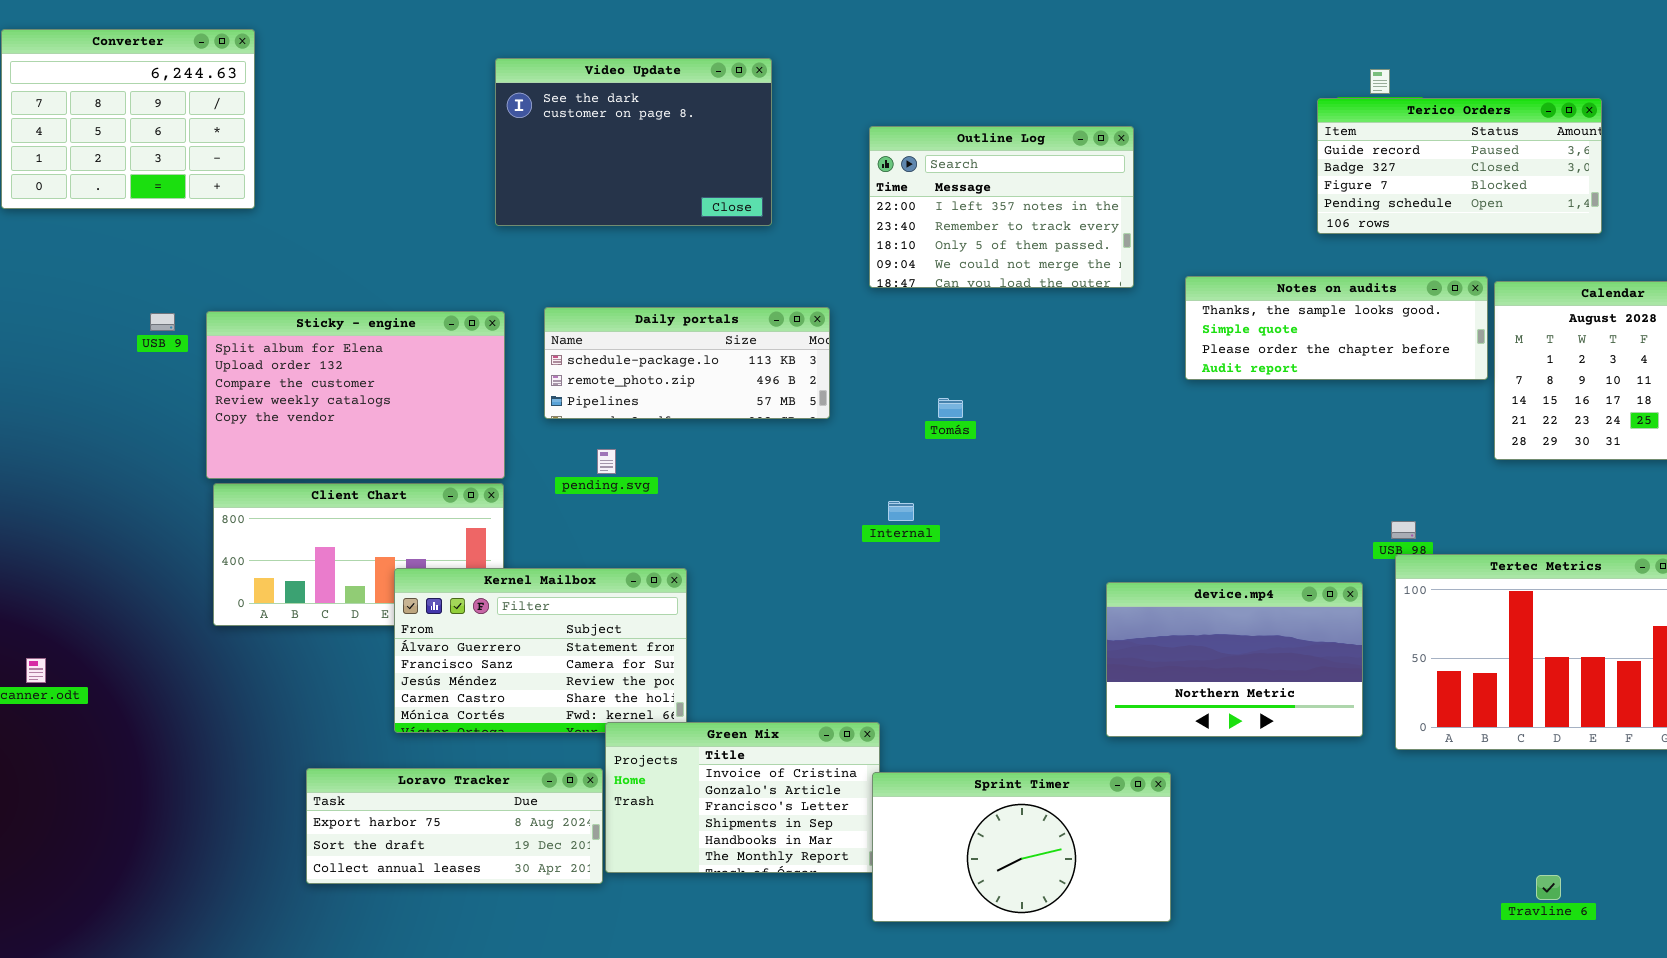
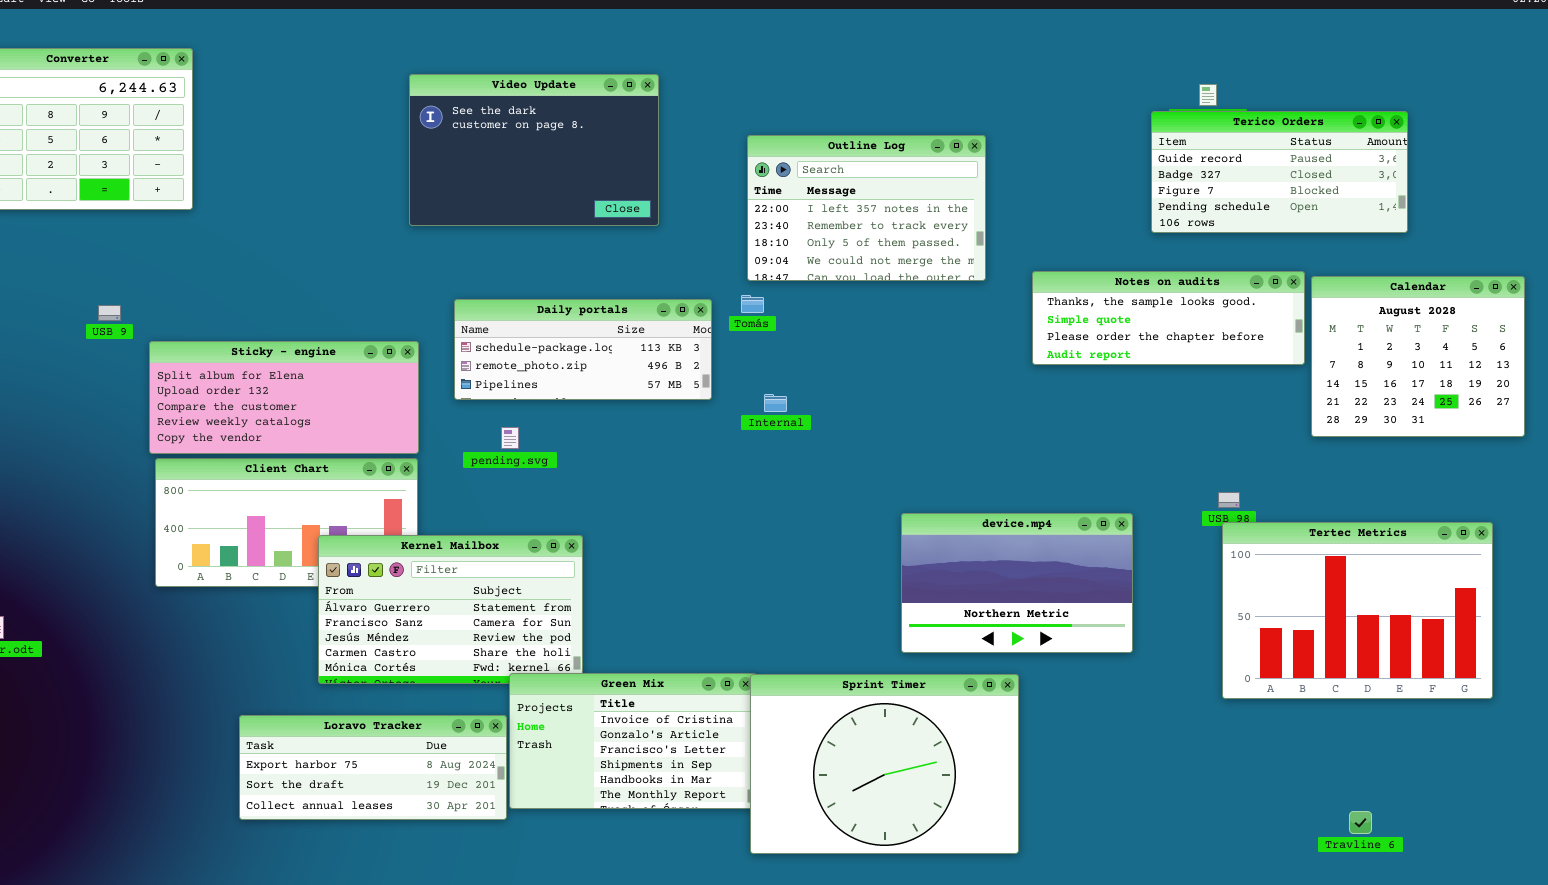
Sticky - engine: [206,311,505,479] -> [149,341,419,454], resized
Tomás: [938,398,963,418] -> [741,295,764,313], moved
Internal: [888,501,914,521] -> [764,394,787,412], moved
device.mp4: [1106,582,1363,737] -> [901,513,1133,653], moved
Sprint Timer: [872,772,1171,922] -> [750,674,1019,854], resized

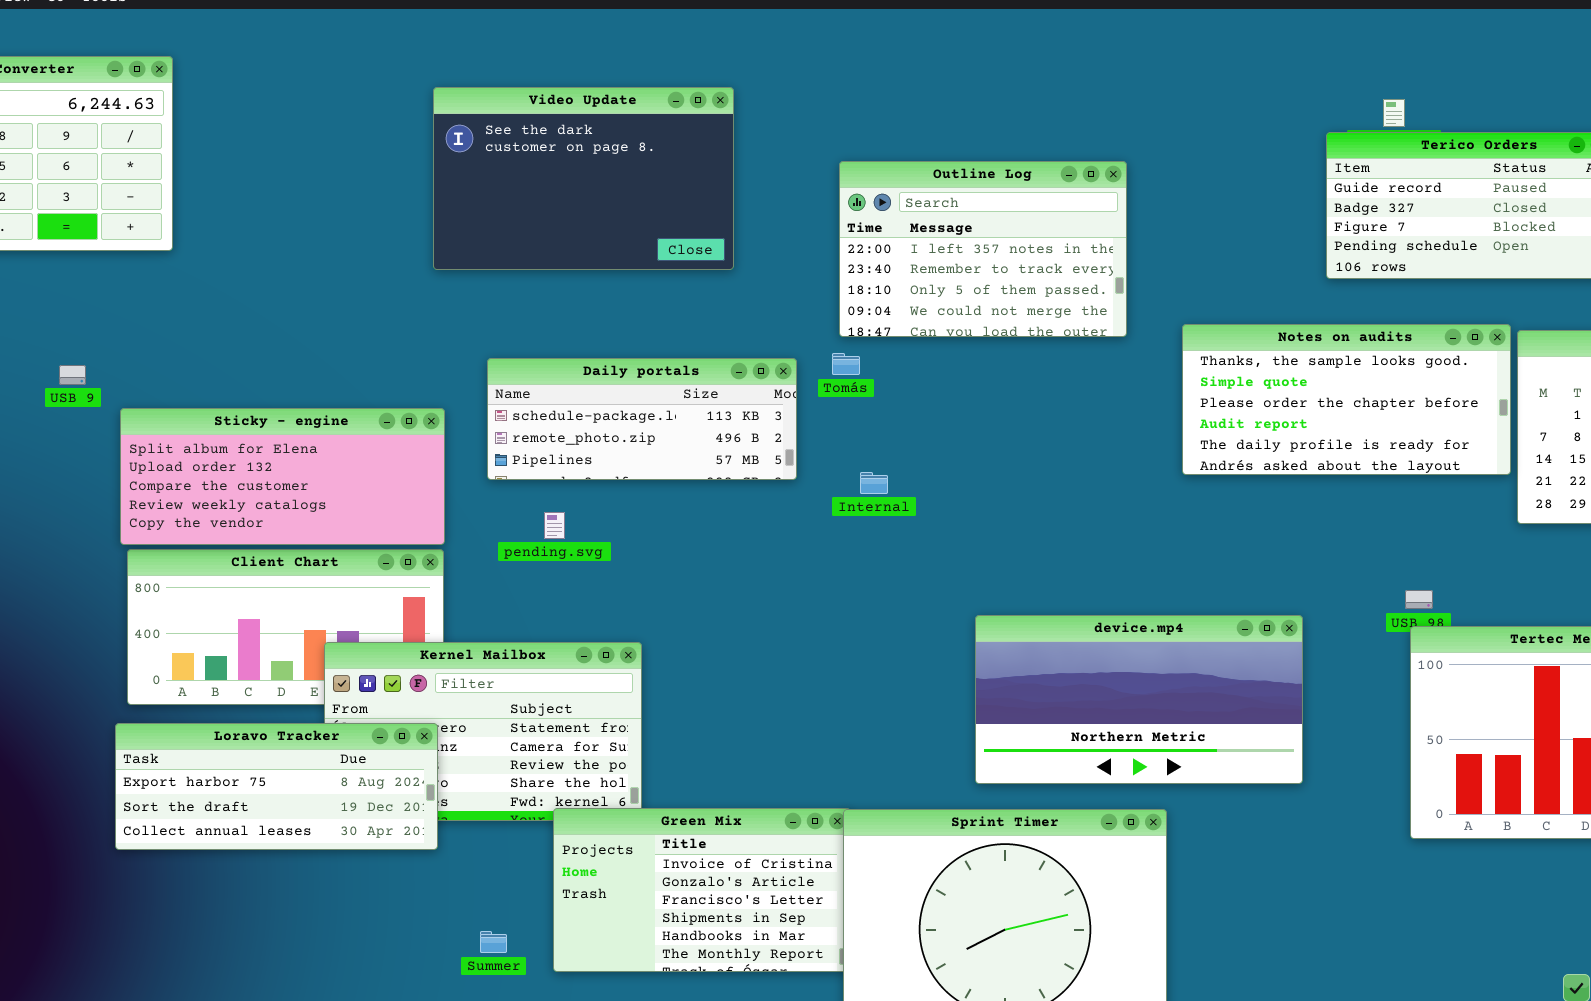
Notes on audits: [1032,271,1305,365] -> [1182,324,1511,475], resized
device.mp4: [901,513,1133,653] -> [975,615,1303,784], resized
Loravo Tracker: [239,715,507,820] -> [115,723,438,850], moved

